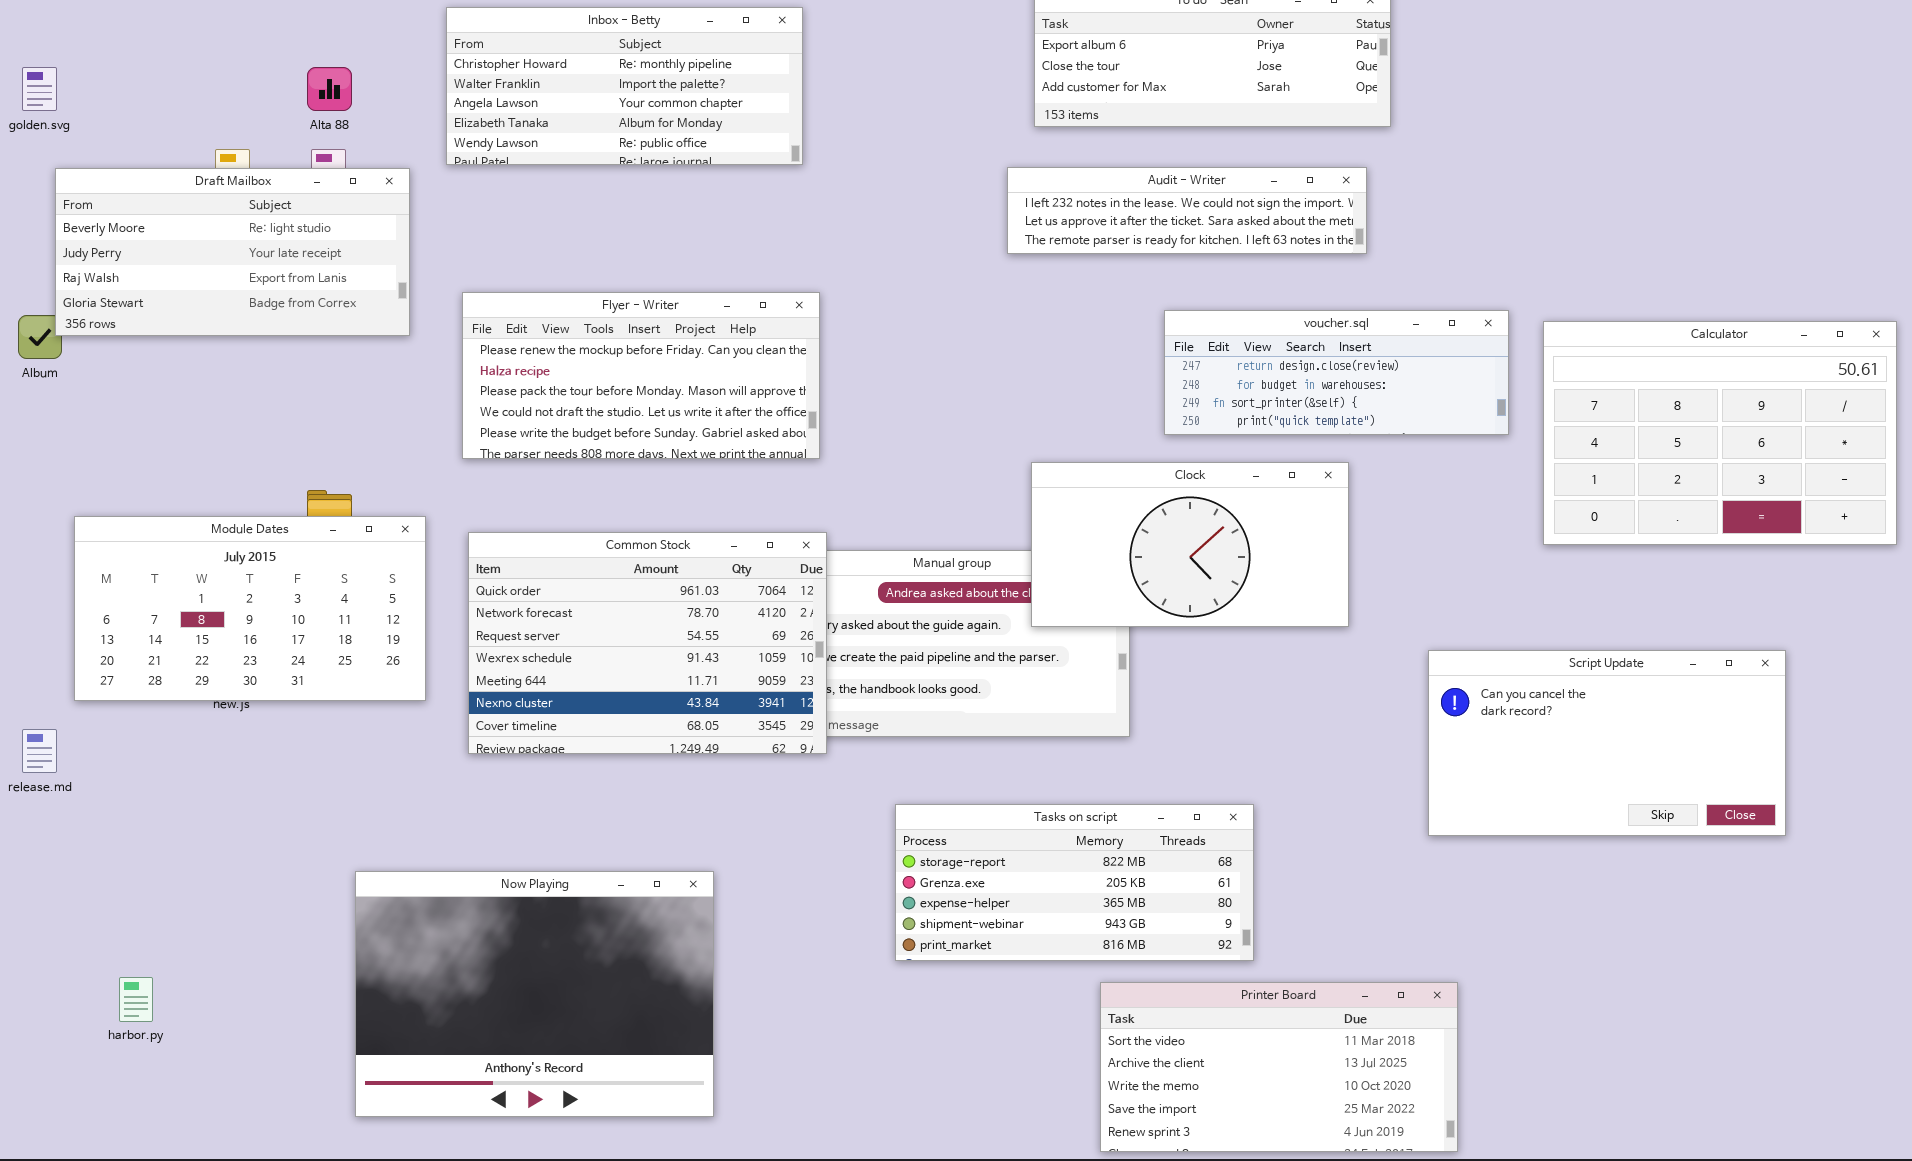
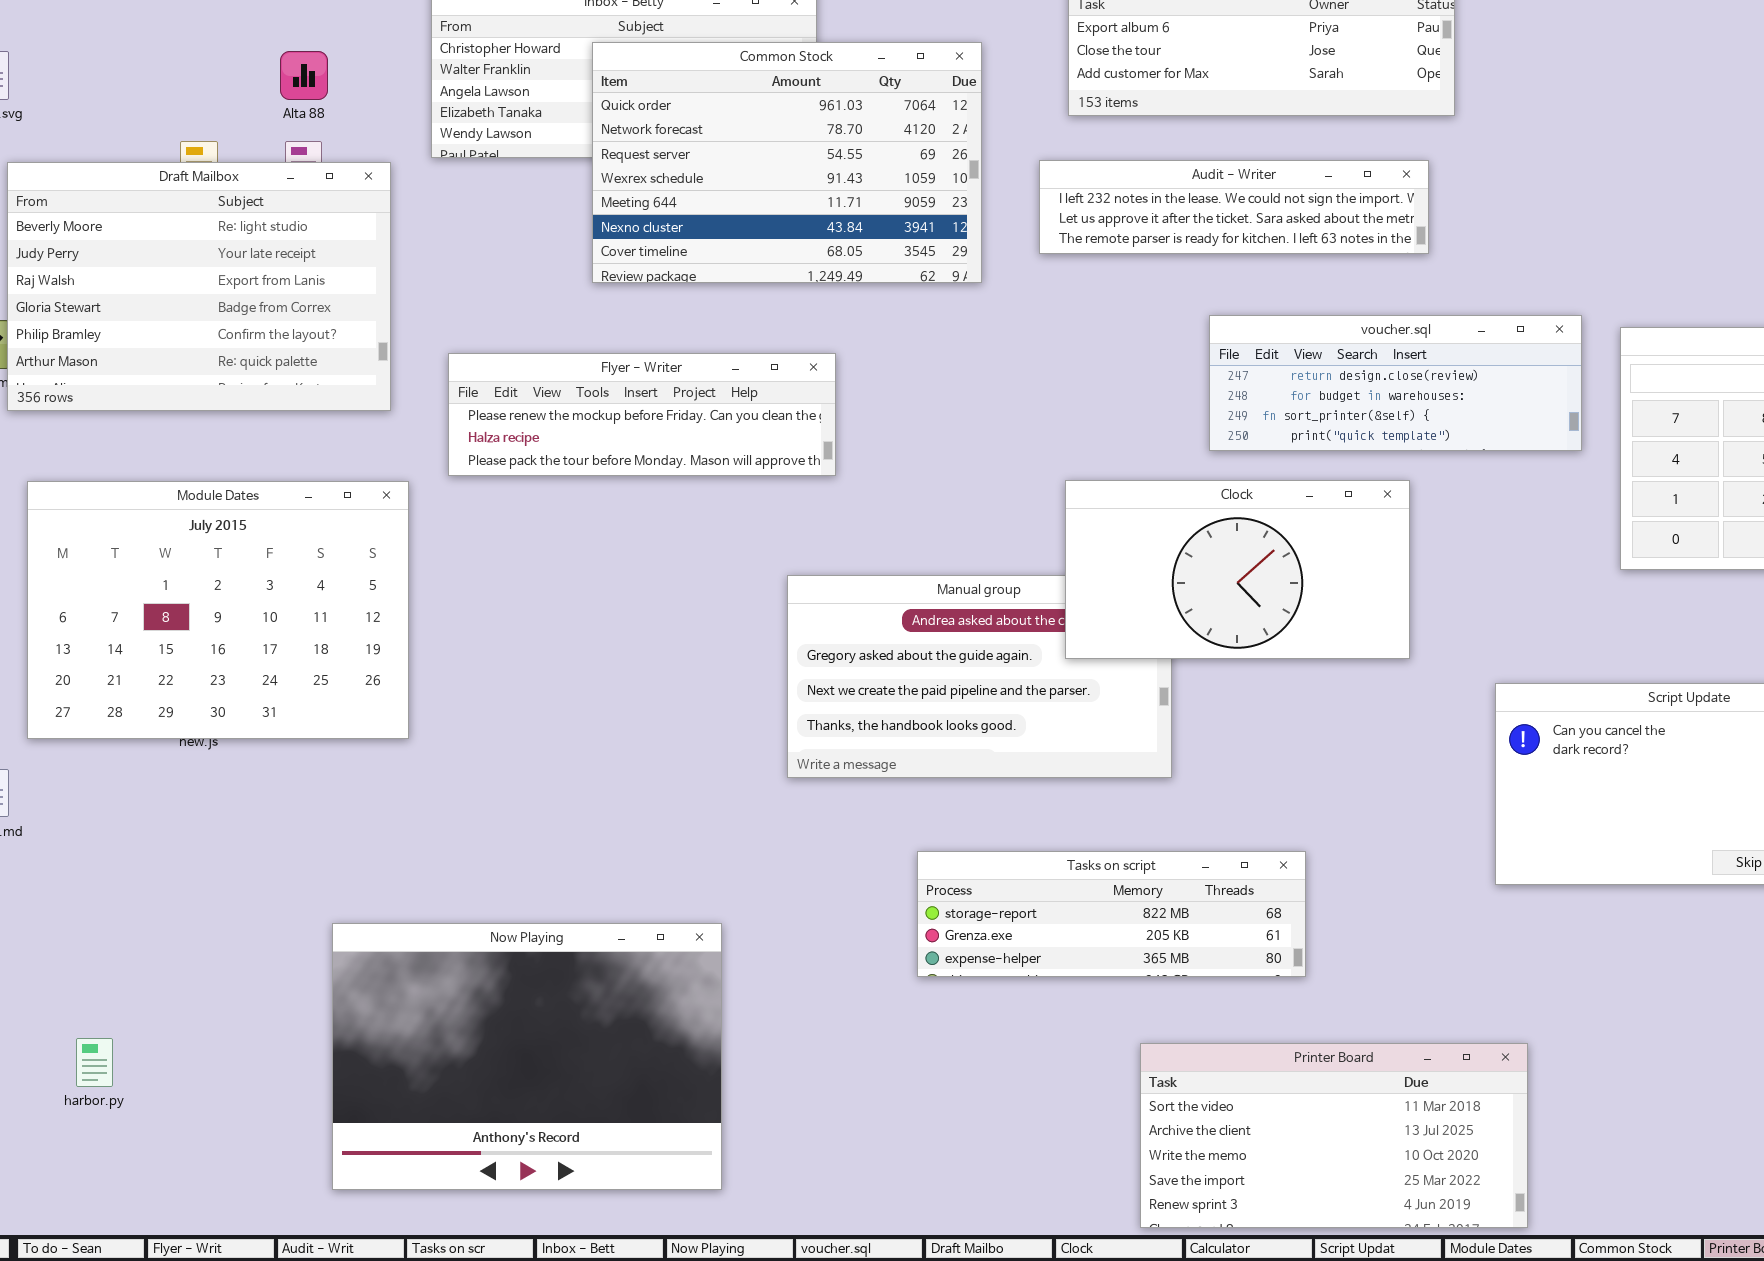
Draft Mailbox: [55,168,410,336] -> [7,162,391,411], resized
Flyer - Writer: [462,292,820,459] -> [448,353,836,476], resized
Module Dates: [74,516,426,701] -> [27,481,409,739], resized
Common Stock: [468,532,827,754] -> [592,42,982,283], moved
Tasks on script: [895,804,1254,961] -> [917,851,1306,977], resized

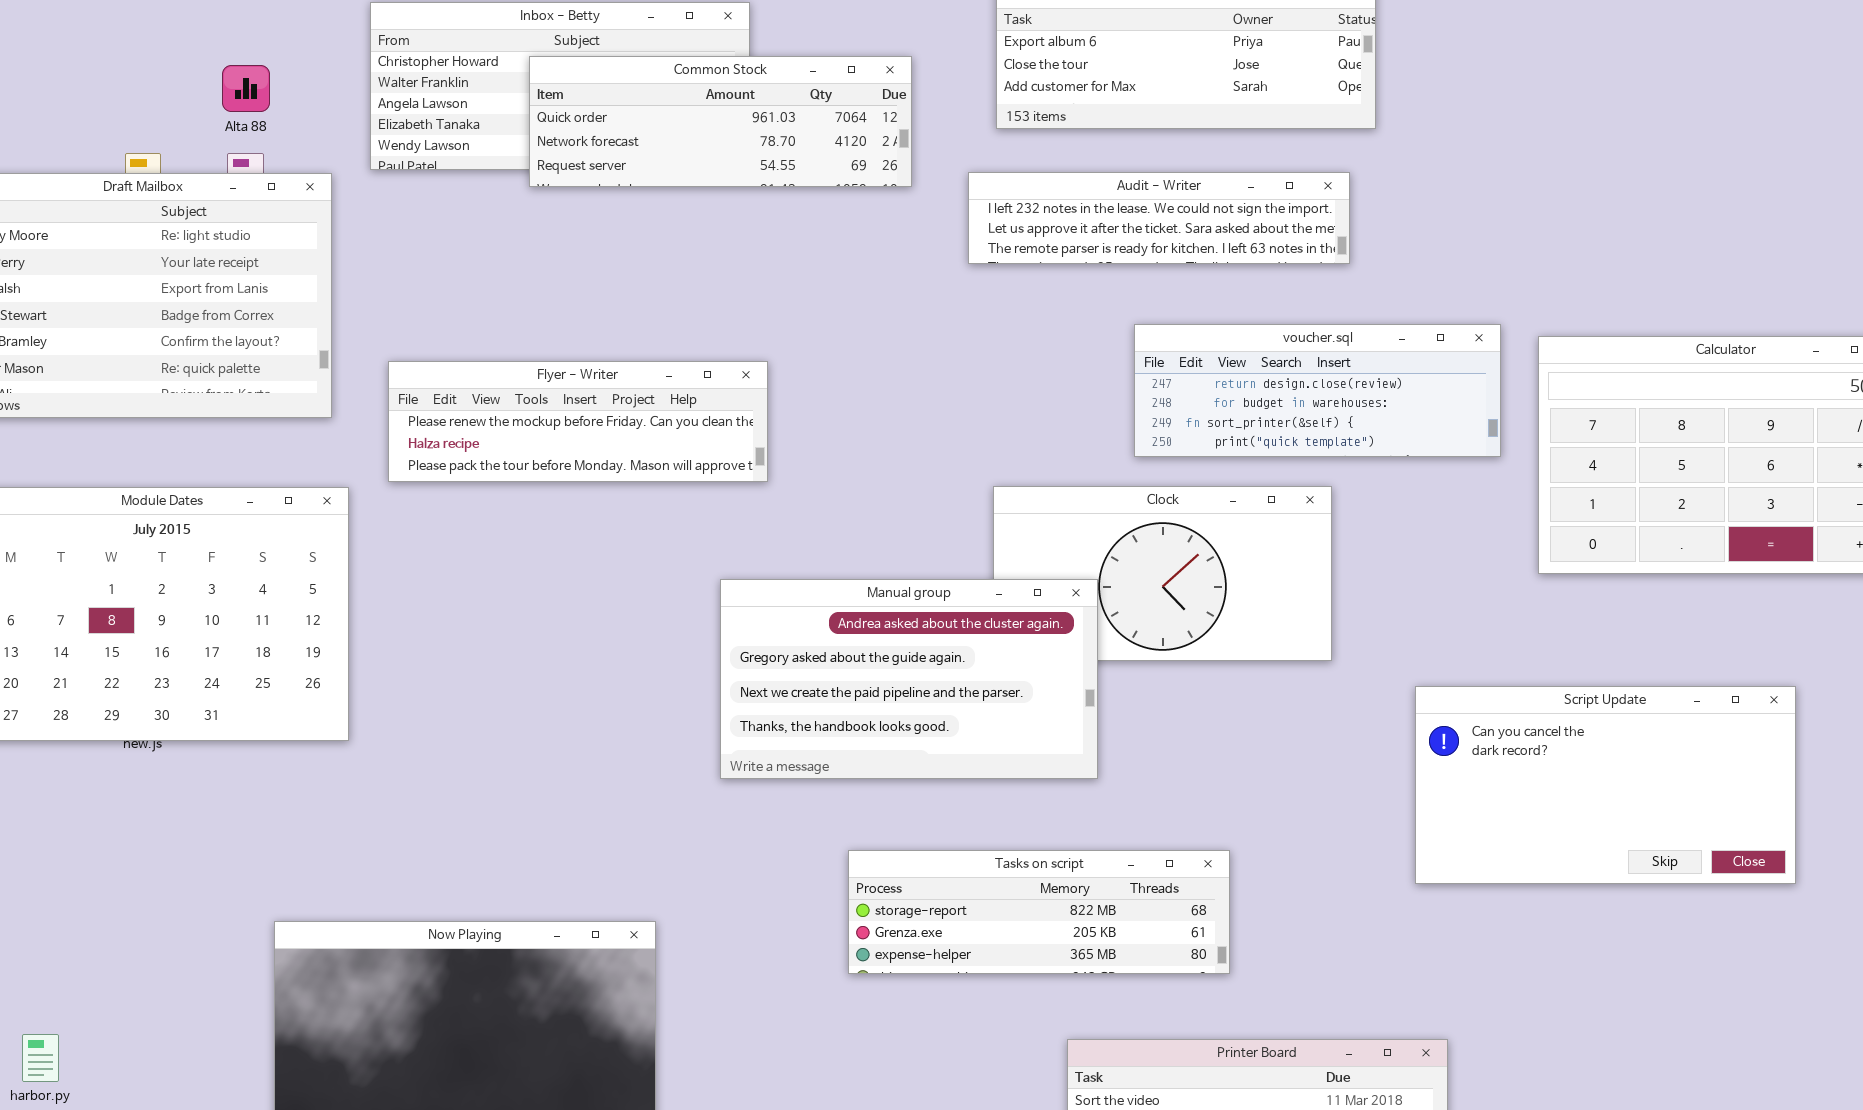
Common Stock: [592,42,982,283] -> [529,56,912,187], resized
Manual group: [787,575,1172,778] -> [720,579,1098,779], raised

